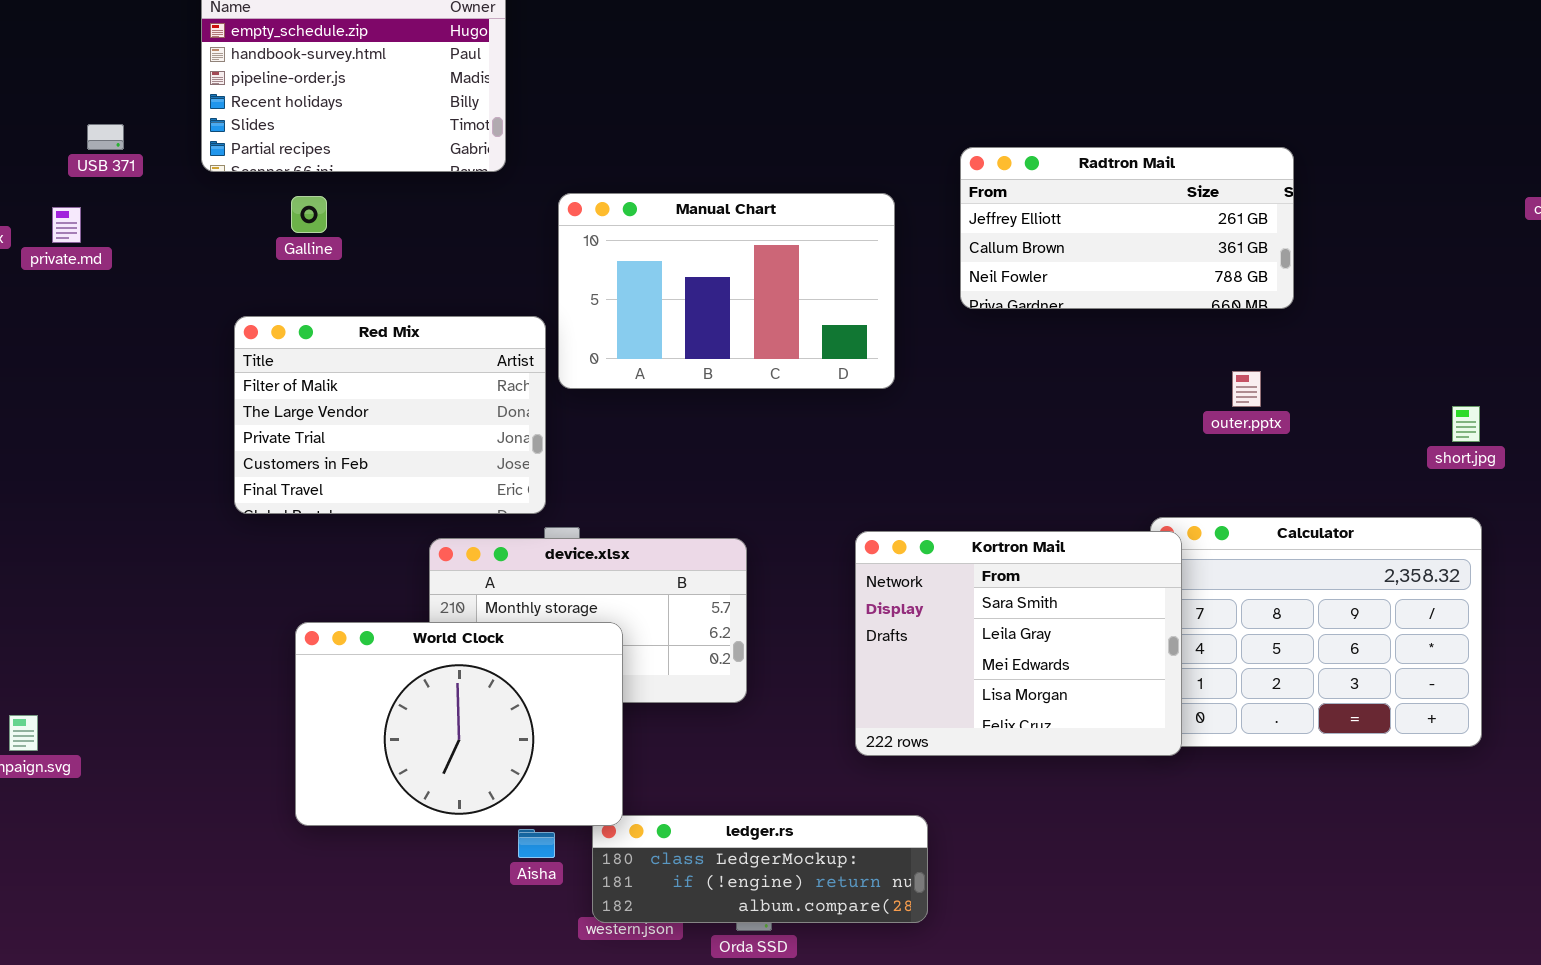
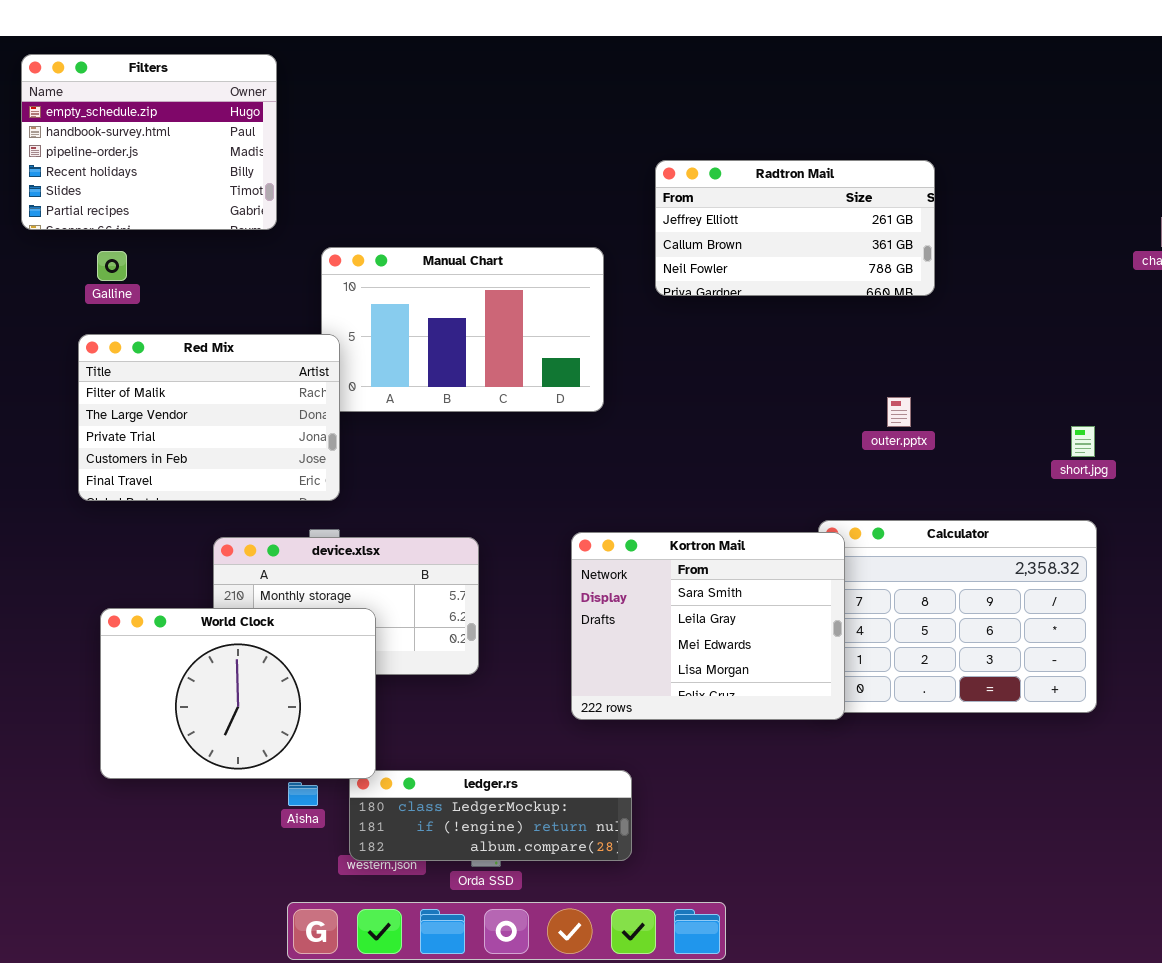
Radtron Mail: [960,147,1294,309] -> [655,160,935,296], moved
Red Mix: [234,316,546,514] -> [78,334,340,501], moved

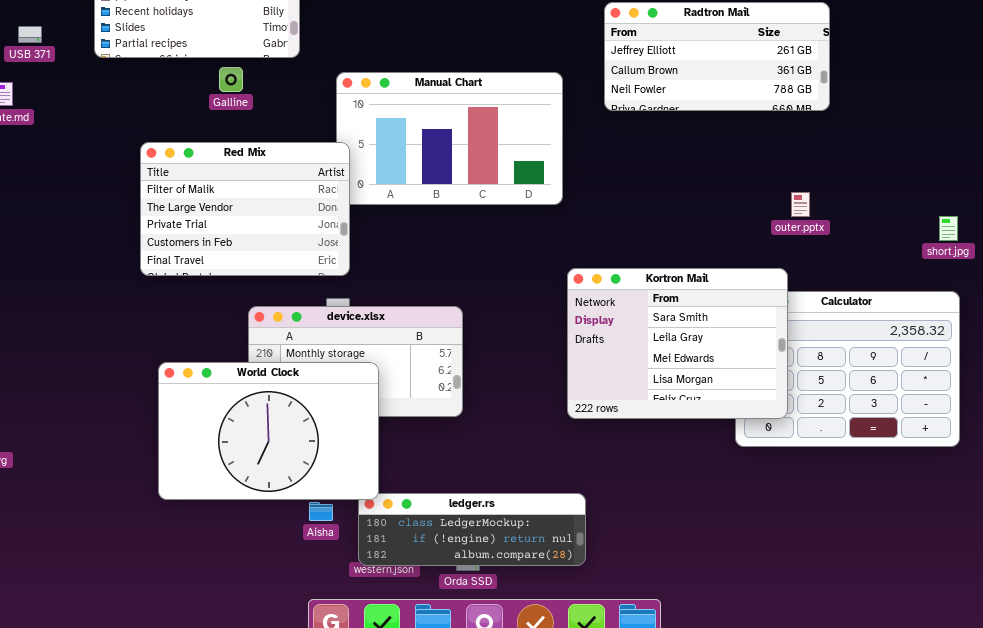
Galline: [97,251,127,281] -> [219,67,243,92], moved
Kortron Mail: [571,532,845,720] -> [567,268,788,419], moved

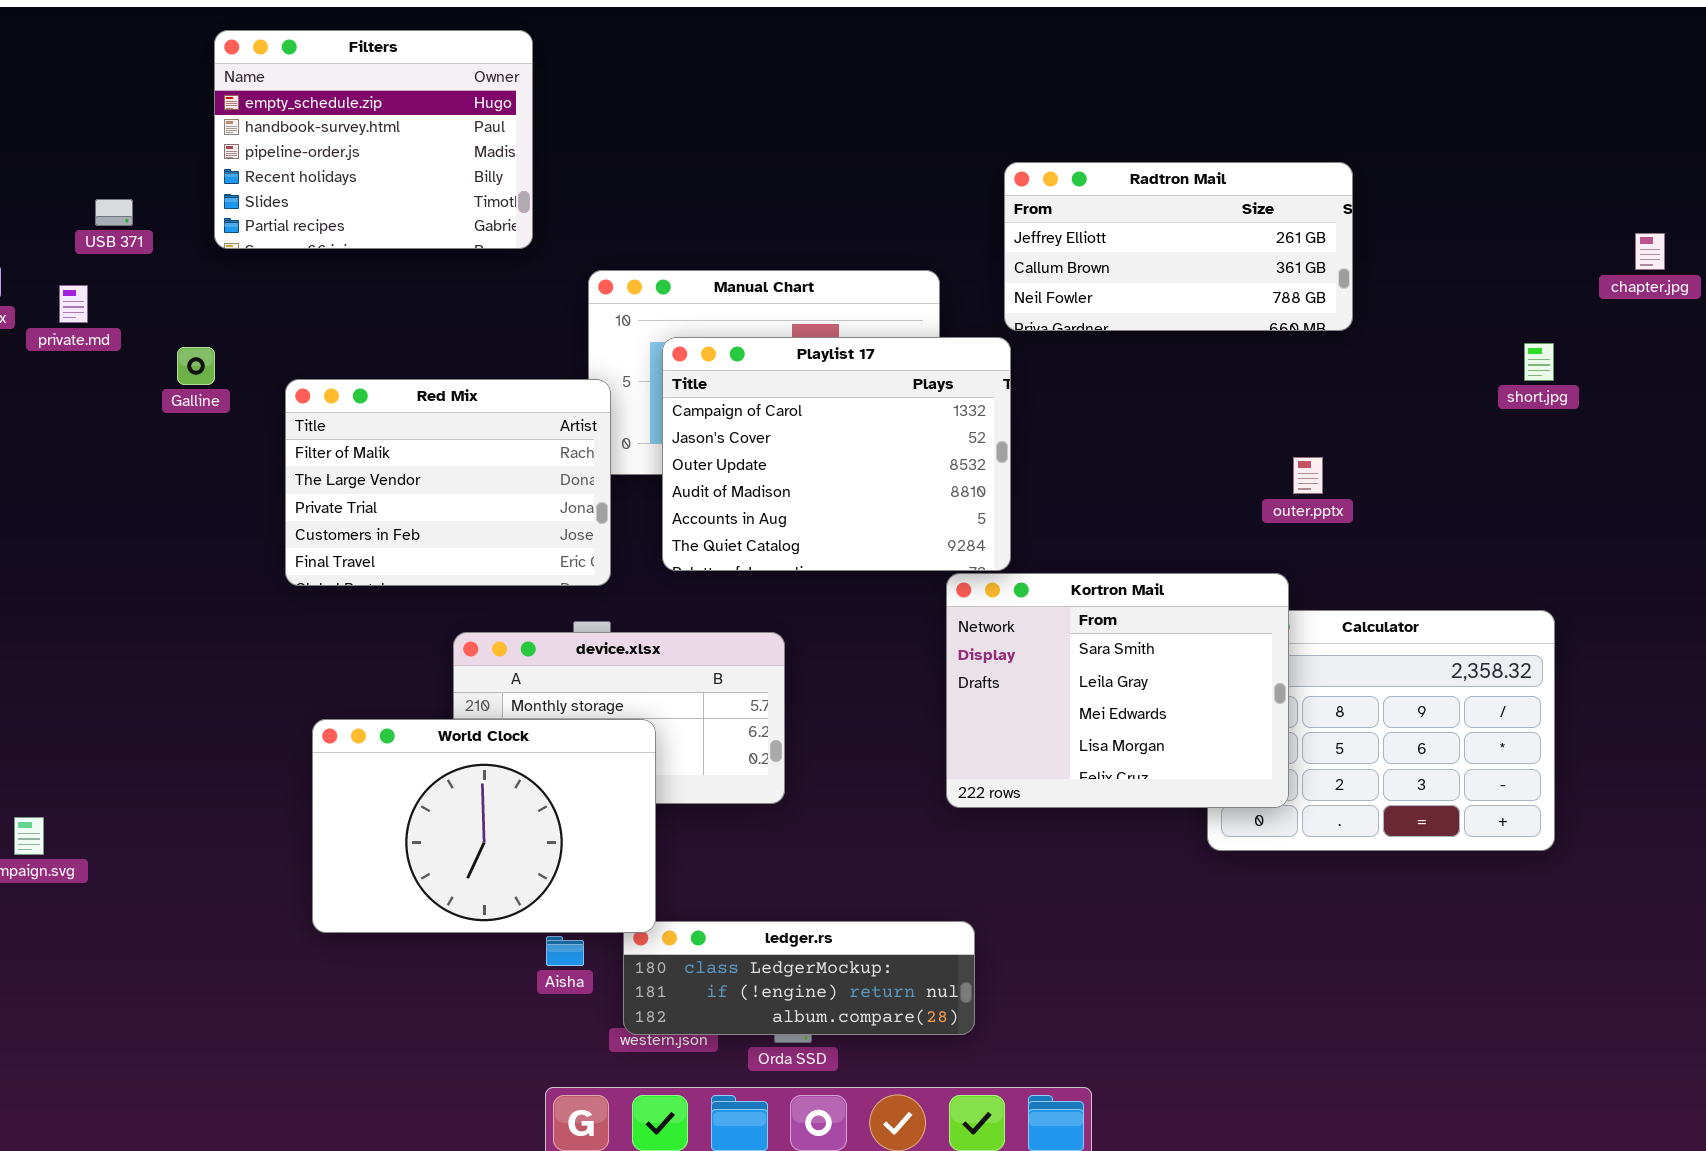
Galline: [219,67,243,92] -> [177,347,215,385], moved
Playlist 17: none -> [662,337,1011,571], opened
short.jpg: [939,216,958,241] -> [1524,343,1554,381], moved

